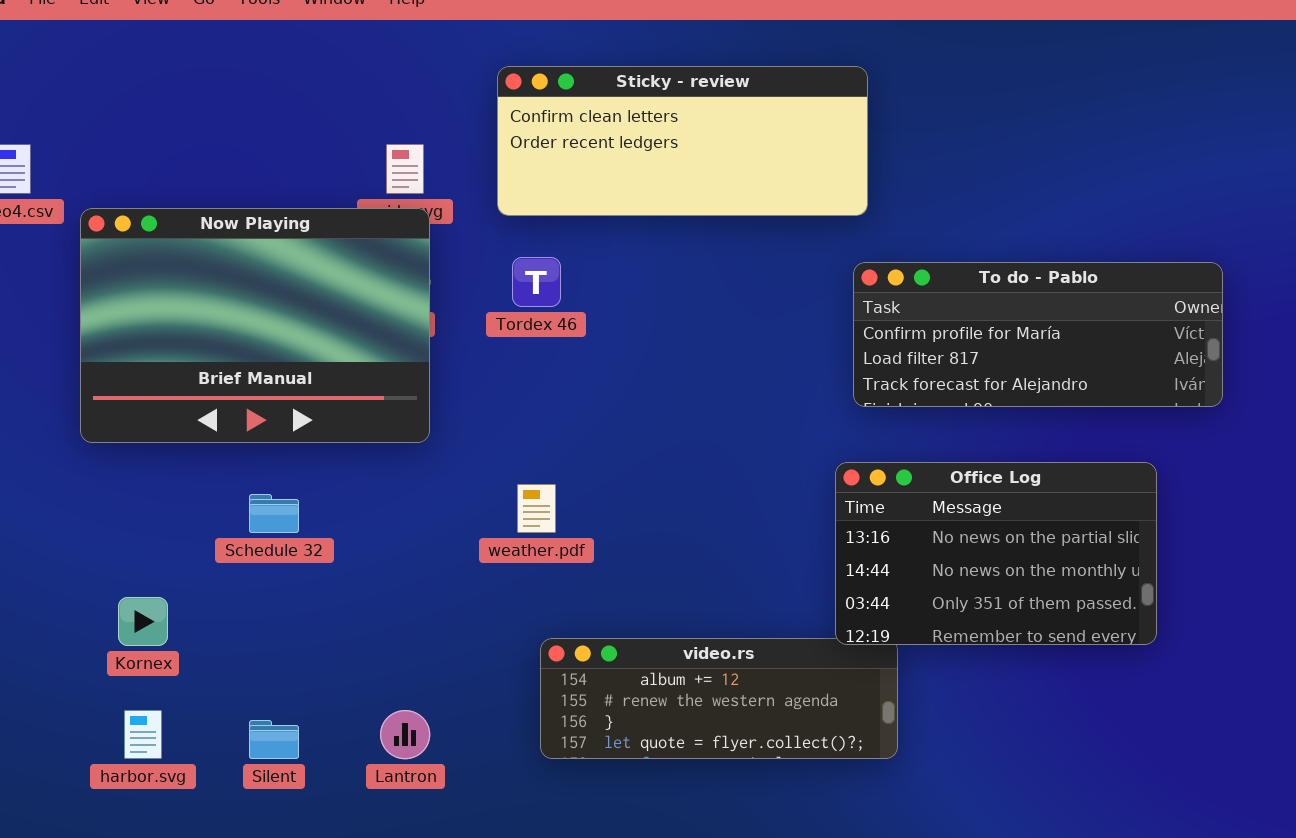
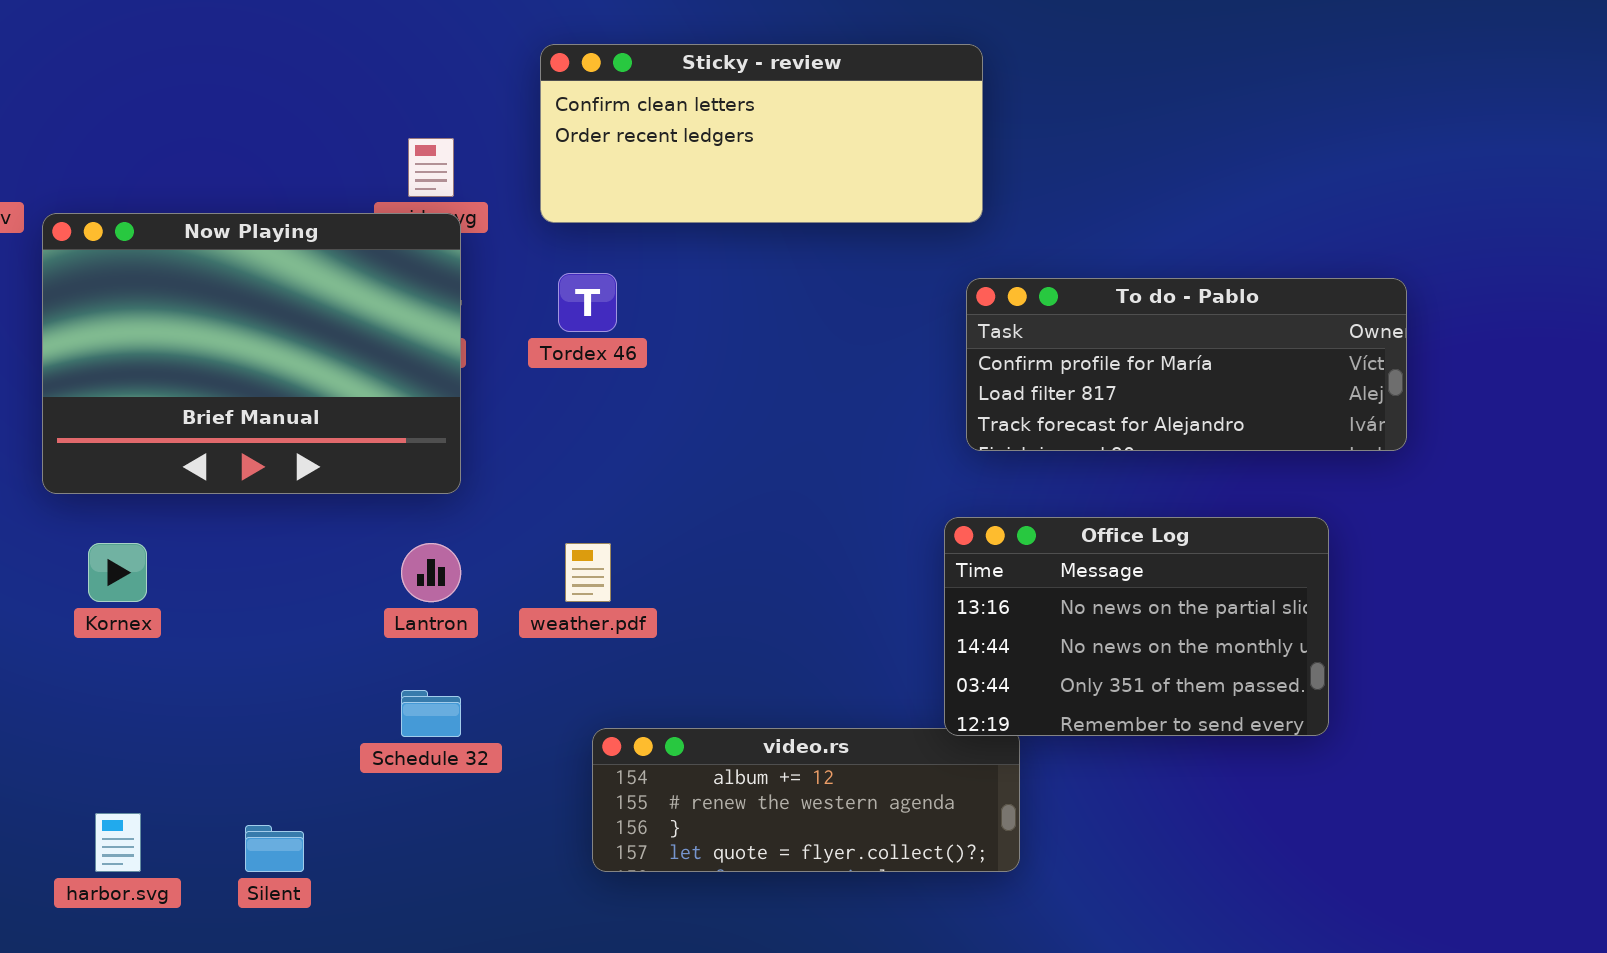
Schedule 32: [249,494,299,533] -> [401,690,461,737], moved
Kornex: [118,597,168,646] -> [88,543,147,602], moved
Lantron: [380,710,430,759] -> [401,543,461,602], moved

